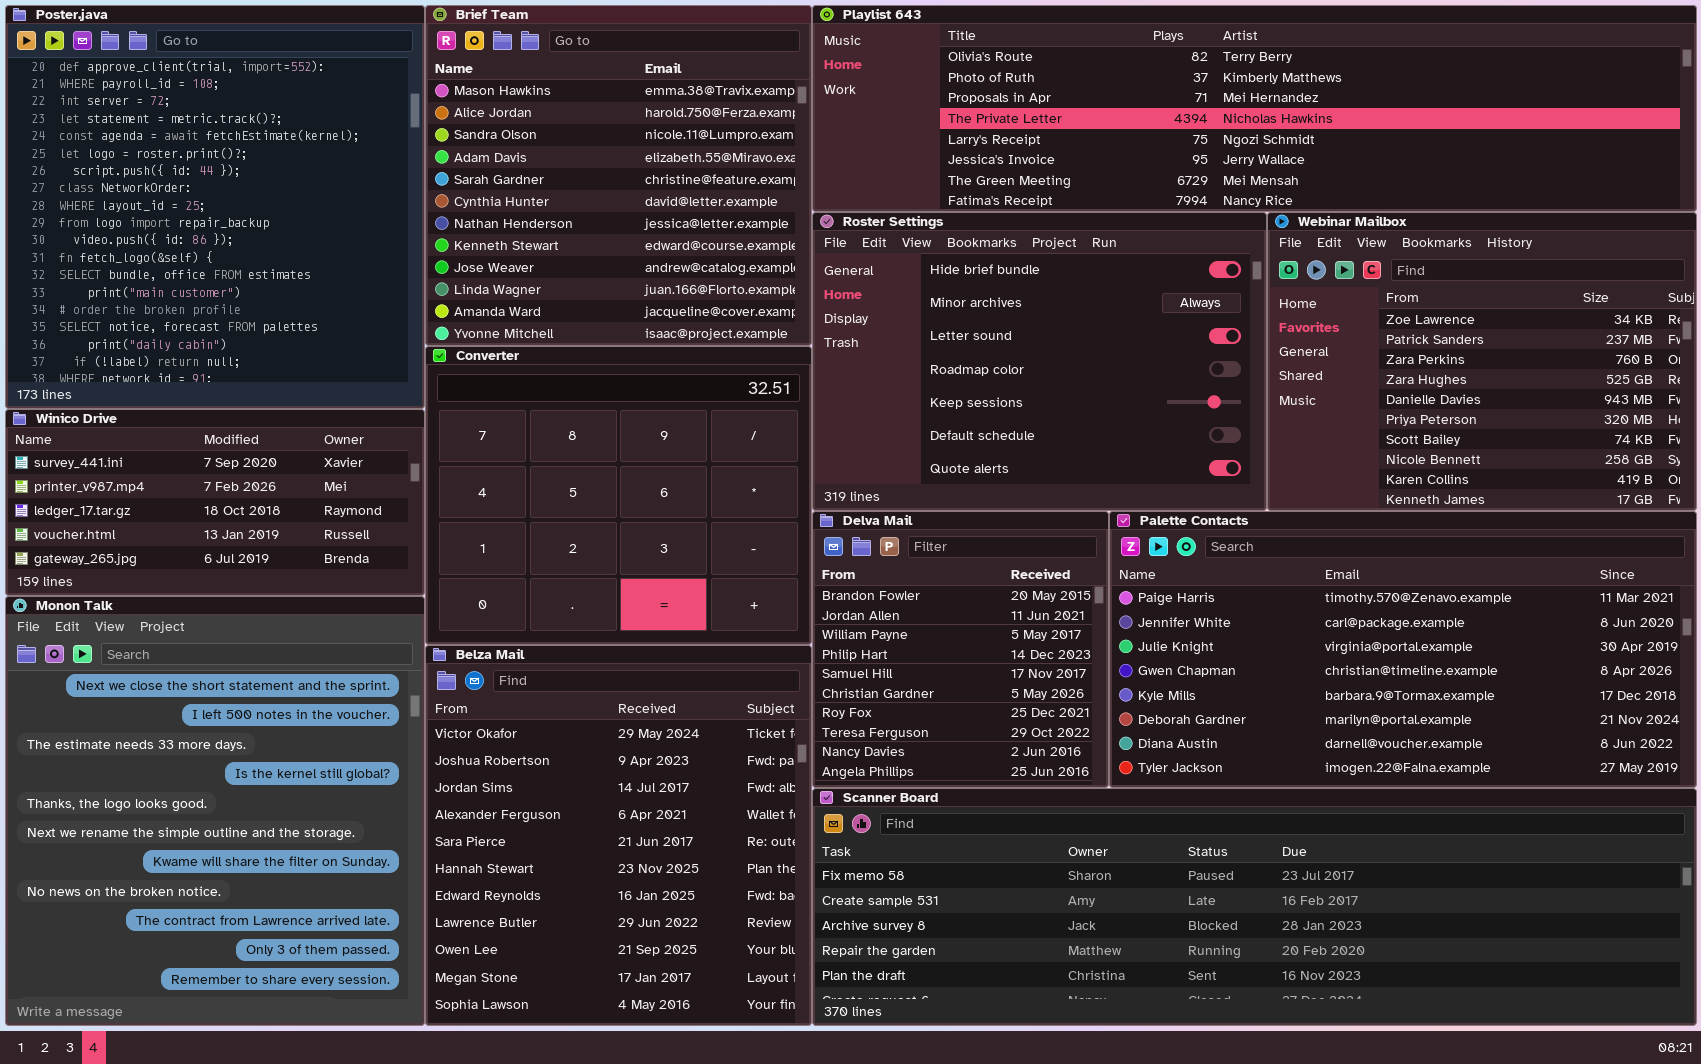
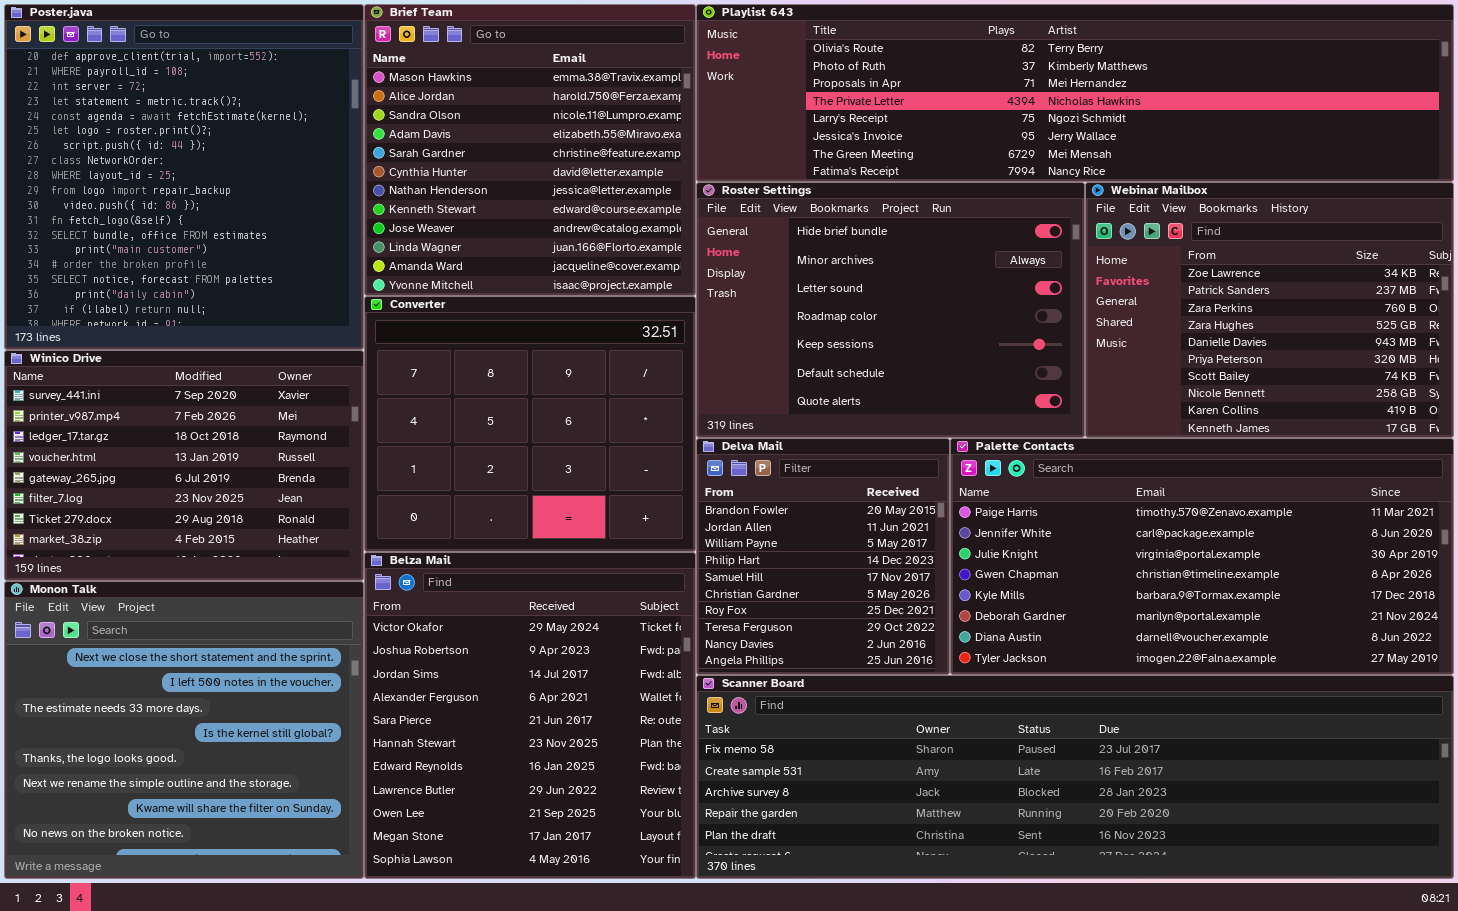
Winico Drive: [5,409,425,596] -> [4,350,364,581], resized
Monon Talk: [5,596,425,1026] -> [4,581,364,879], resized

